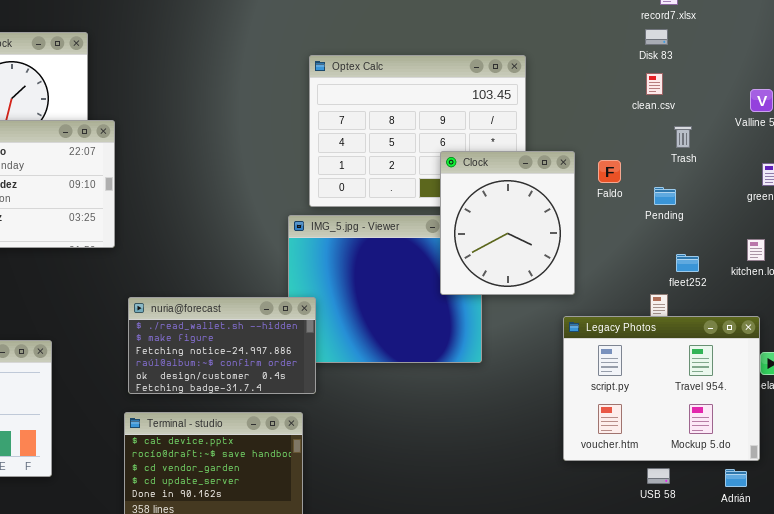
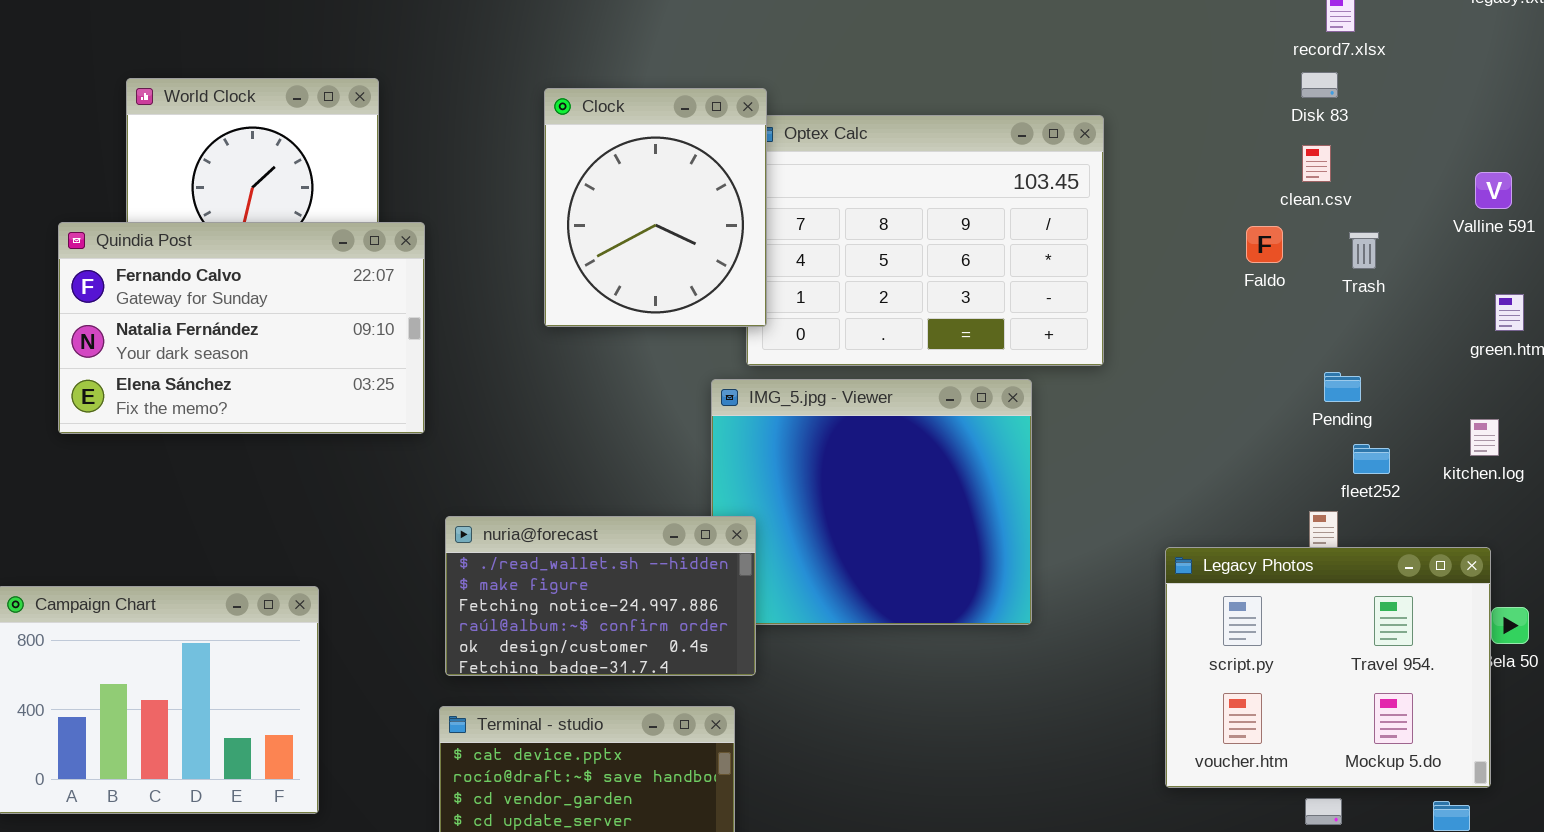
Clock: [440,151,575,295] -> [544,88,767,327], moved
Faldo: [598,160,621,183] -> [1246,226,1283,263], moved
Pending: [654,187,676,205] -> [1324,372,1361,402], moved

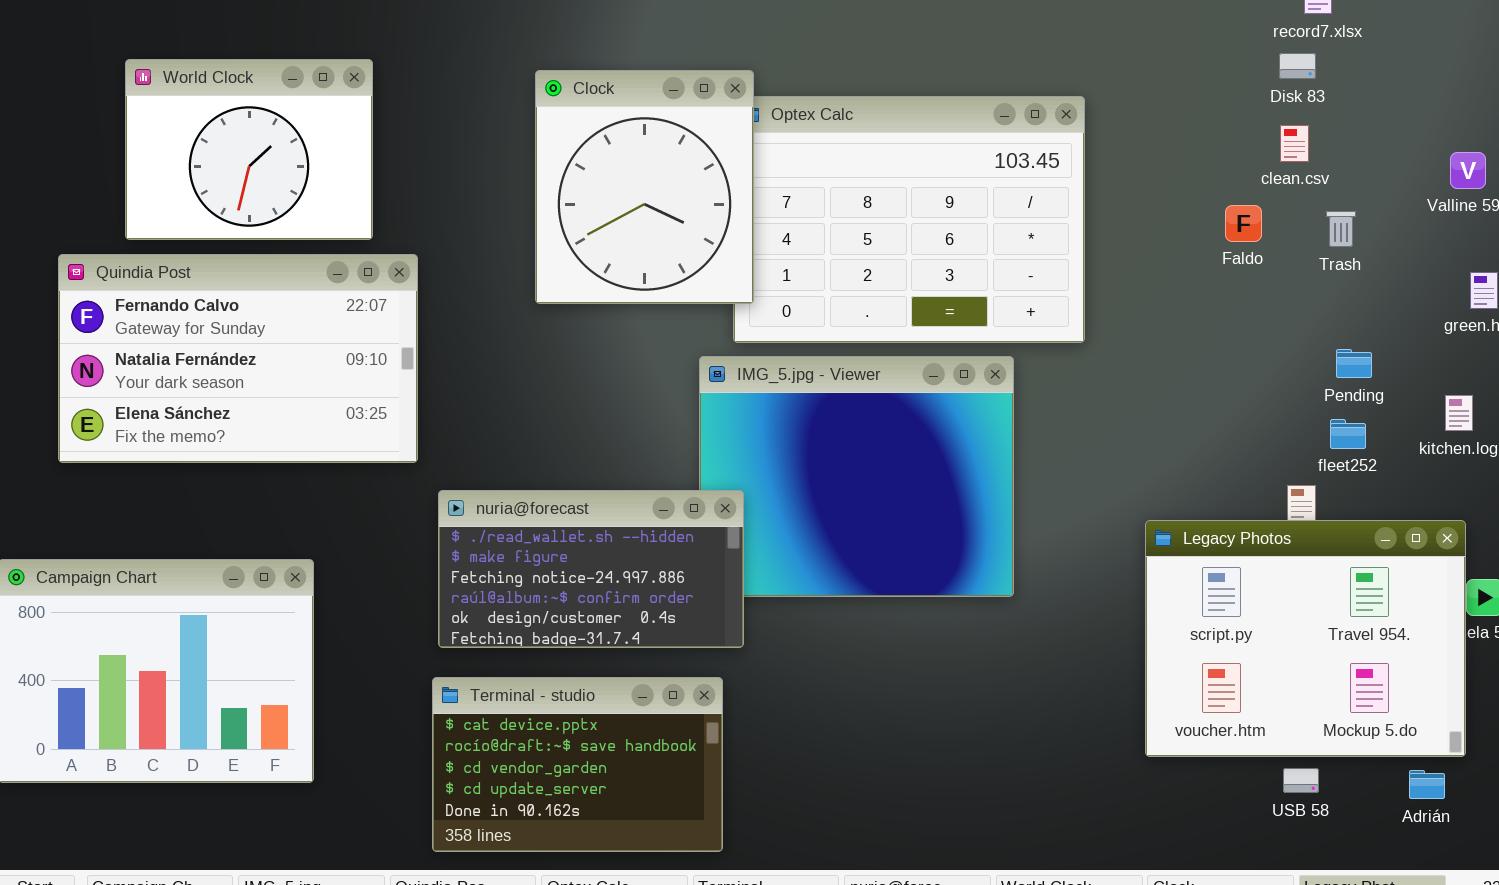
Quindia Post: [58,222,425,434] -> [58,254,418,463], moved
Pending: [1324,372,1361,402] -> [1336,349,1372,378], moved

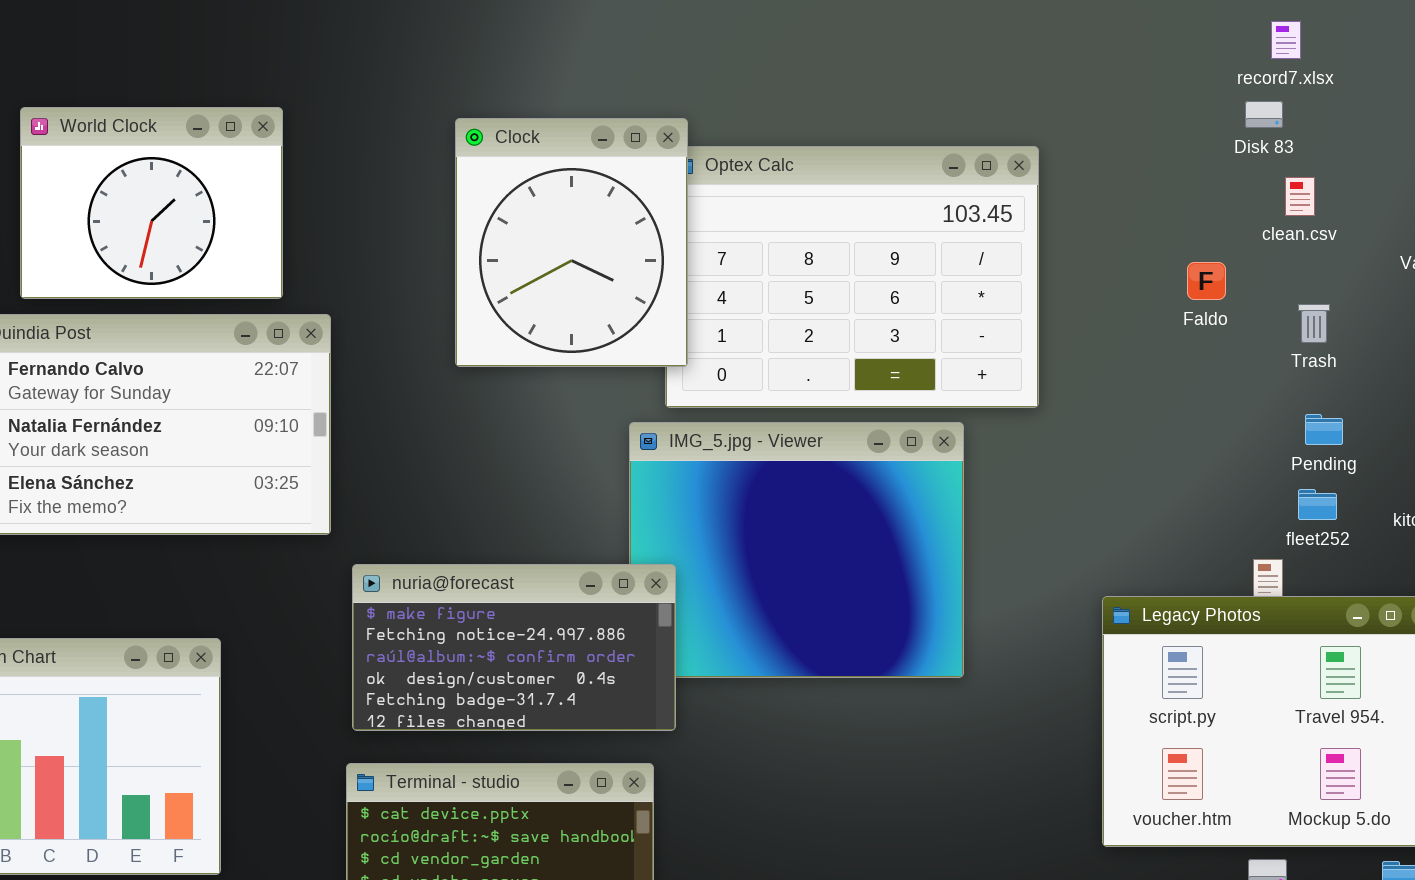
clean.csv: [1280,125,1309,162] -> [1285,177,1315,216], moved
Trash: [1326,211,1356,247] -> [1298,304,1330,343], moved
nuria@forecast: [438,490,744,648] -> [352,564,676,731], scrolled down 1 row

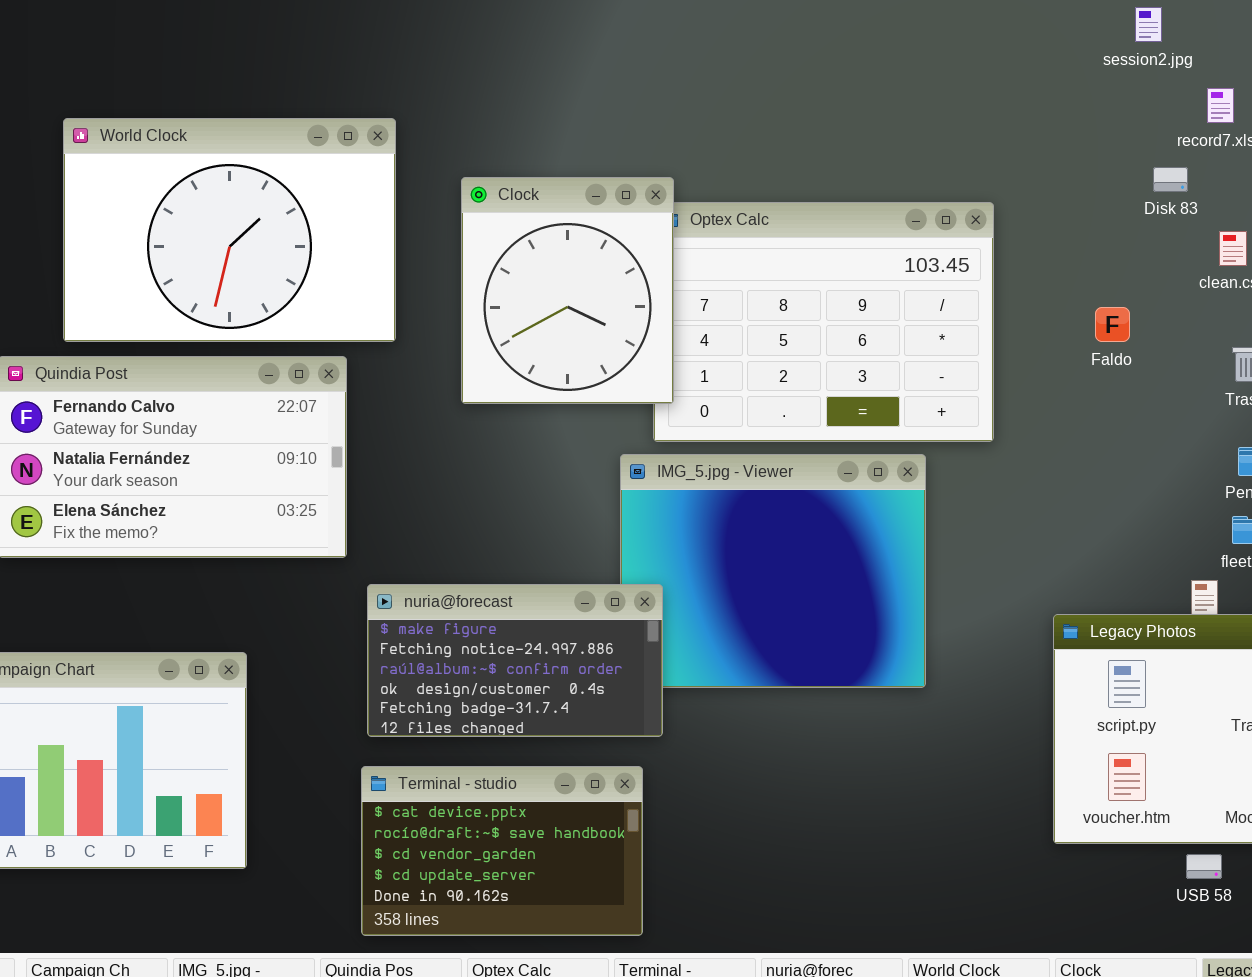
Disk 83: [1245,101,1283,128] -> [1153,167,1188,192], moved
World Clock: [20,107,283,299] -> [63,118,396,342], resized
Faldo: [1187,262,1226,300] -> [1095,307,1130,342], moved

